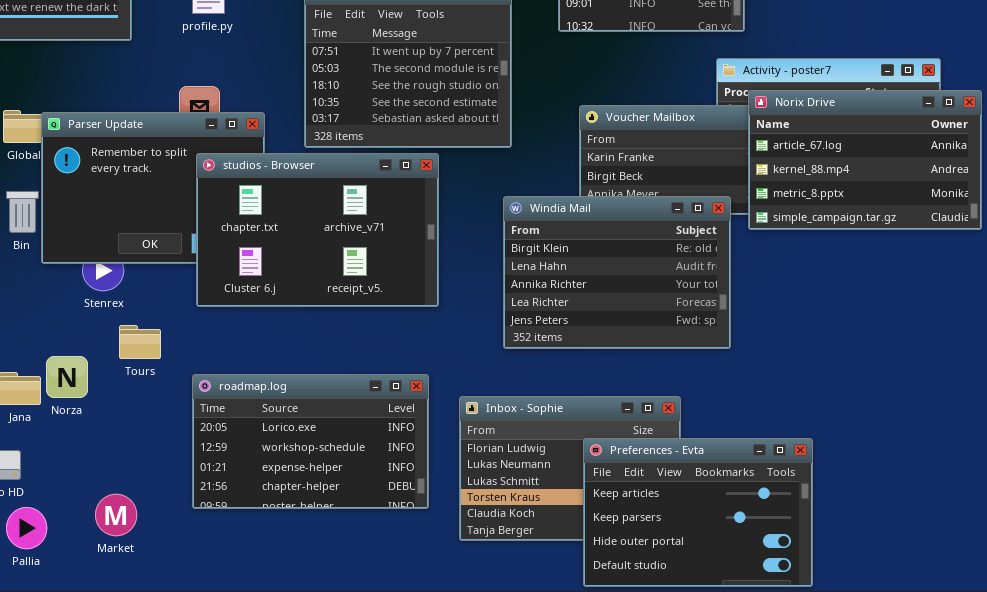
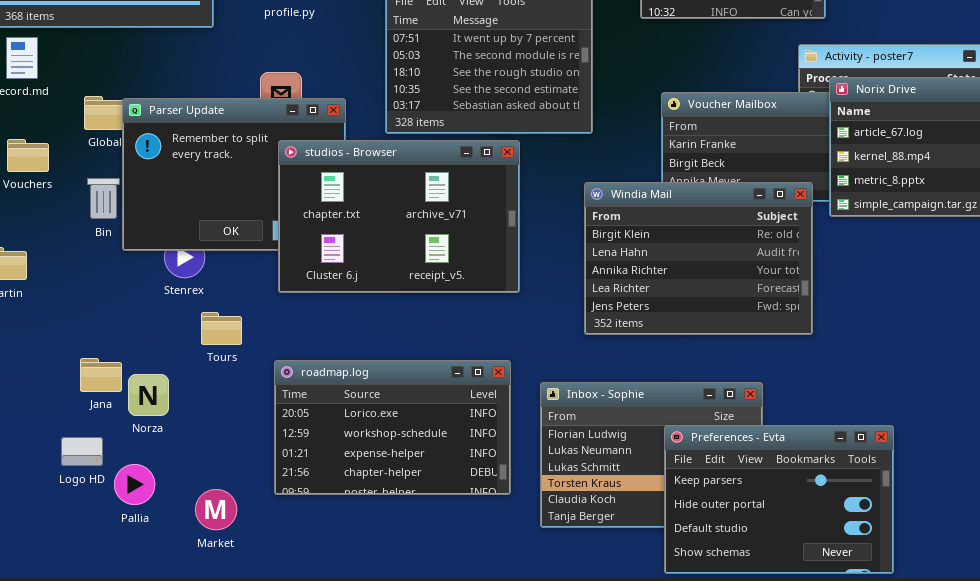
Norza: [46,356,88,398] -> [128,374,169,416], moved
Preferences - Evta: [583,438,813,587] -> [664,425,894,574], scrolled down 1 row
Market: [95,494,137,536] -> [195,489,237,530], moved
Pallia: [6,507,47,549] -> [114,464,155,505], moved

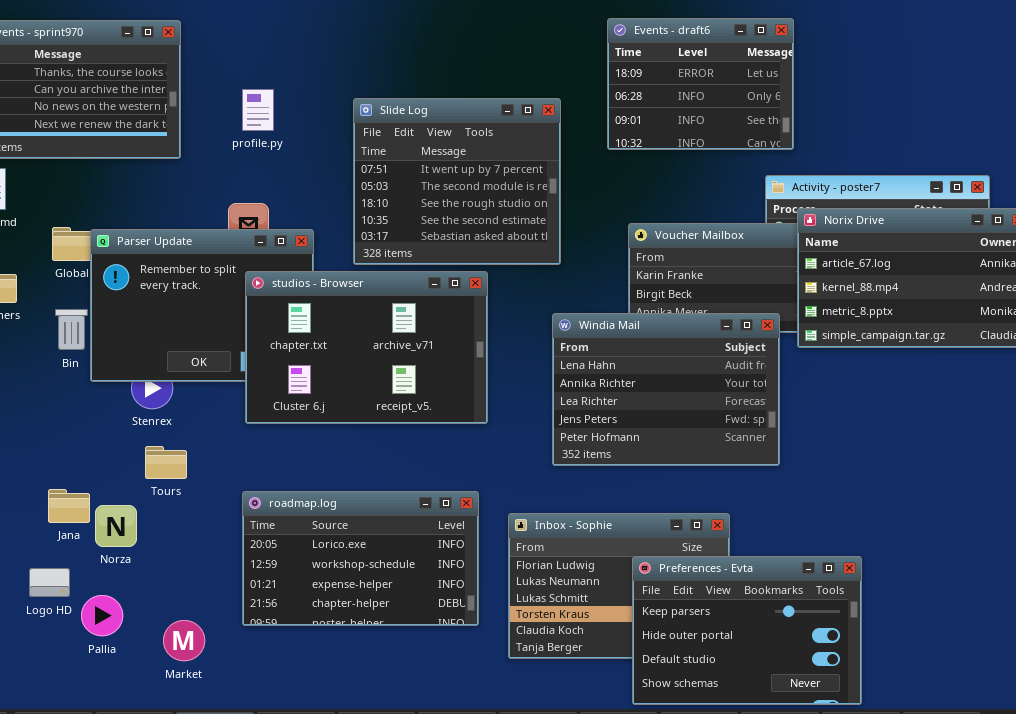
Windia Mail: [584,182,813,335] -> [552,313,780,466], scrolled down 1 row
Tours: [201,312,242,345] -> [145,446,187,479], moved

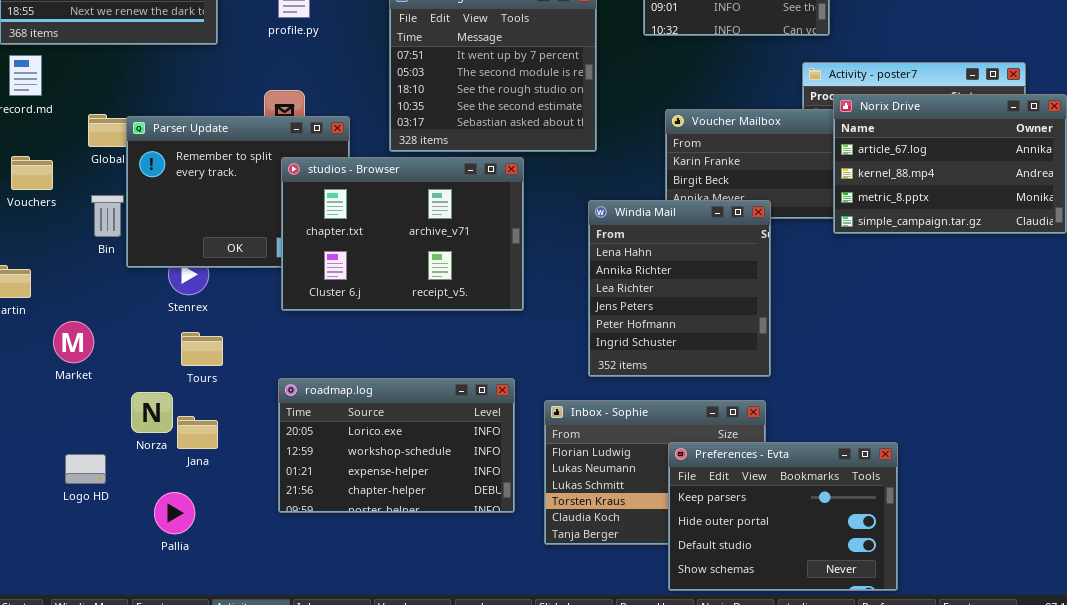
Windia Mail: [552,313,780,466] -> [588,200,771,377], resized
Jana: [48,489,90,523] -> [177,416,218,449], moved
Pallia: [81,595,123,636] -> [154,492,195,534], moved
Market: [163,620,205,661] -> [53,321,94,363], moved

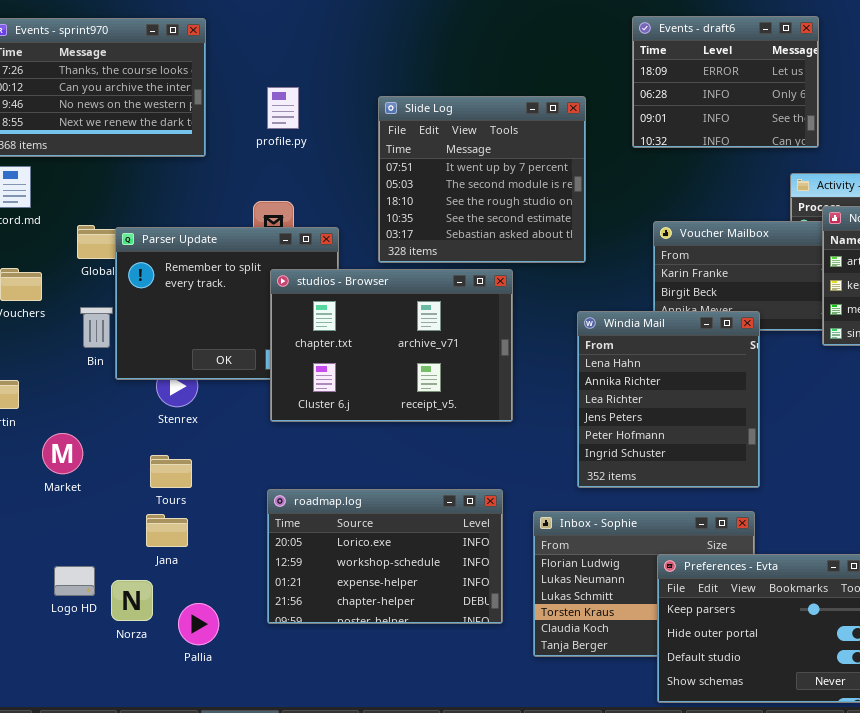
Tours: [181,332,223,366] -> [150,455,192,488], moved
Norza: [131,392,173,433] -> [111,580,153,621], moved
Jana: [177,416,218,449] -> [146,514,188,547], moved
Pallia: [154,492,195,534] -> [178,603,219,645], moved

